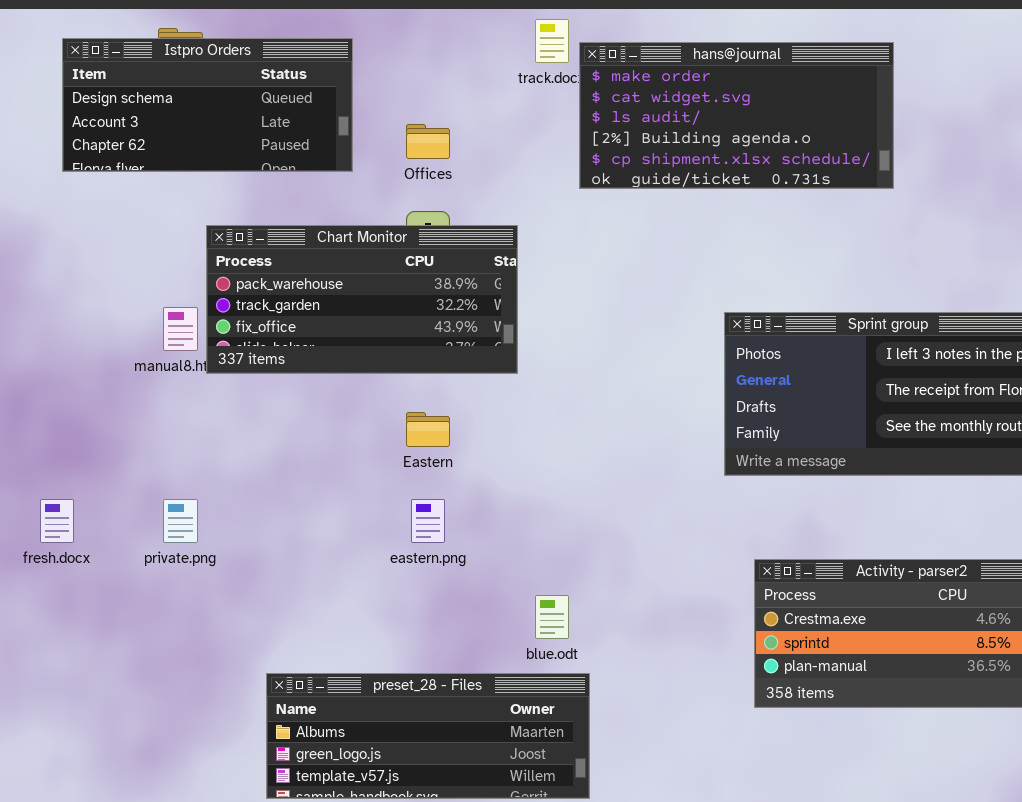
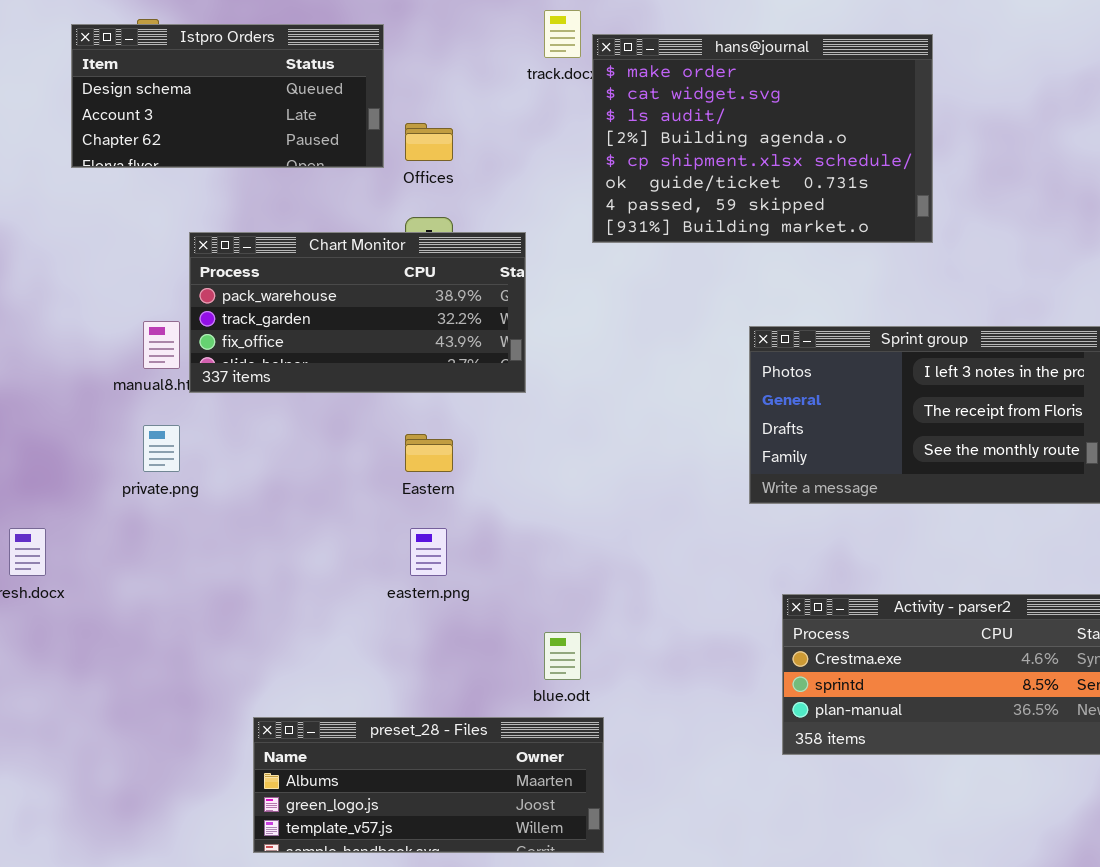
Istpro Orders: [62,38,353,172] -> [71,24,384,168], moved
hans@journal: [579,42,894,189] -> [592,34,933,243], resized
private.png: [163,499,198,543] -> [143,425,180,472], moved

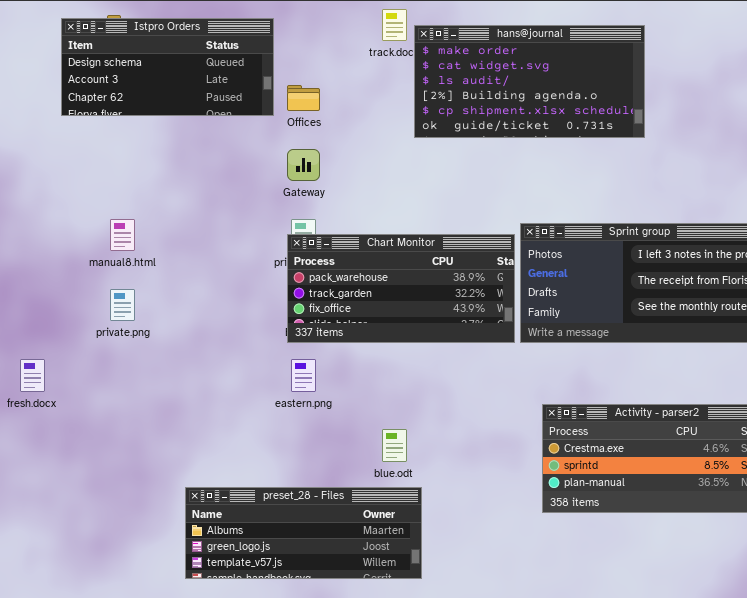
hans@journal: [592,34,933,243] -> [414,25,645,138], resized
Chart Monitor: [189,232,526,393] -> [287,234,515,343], moved

